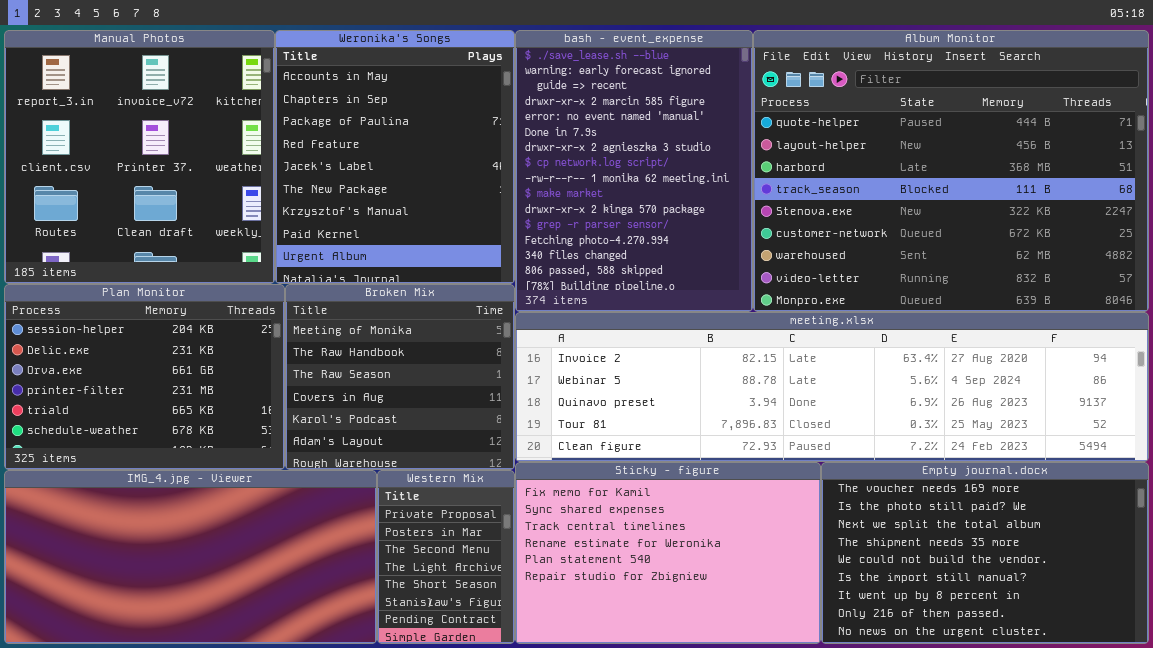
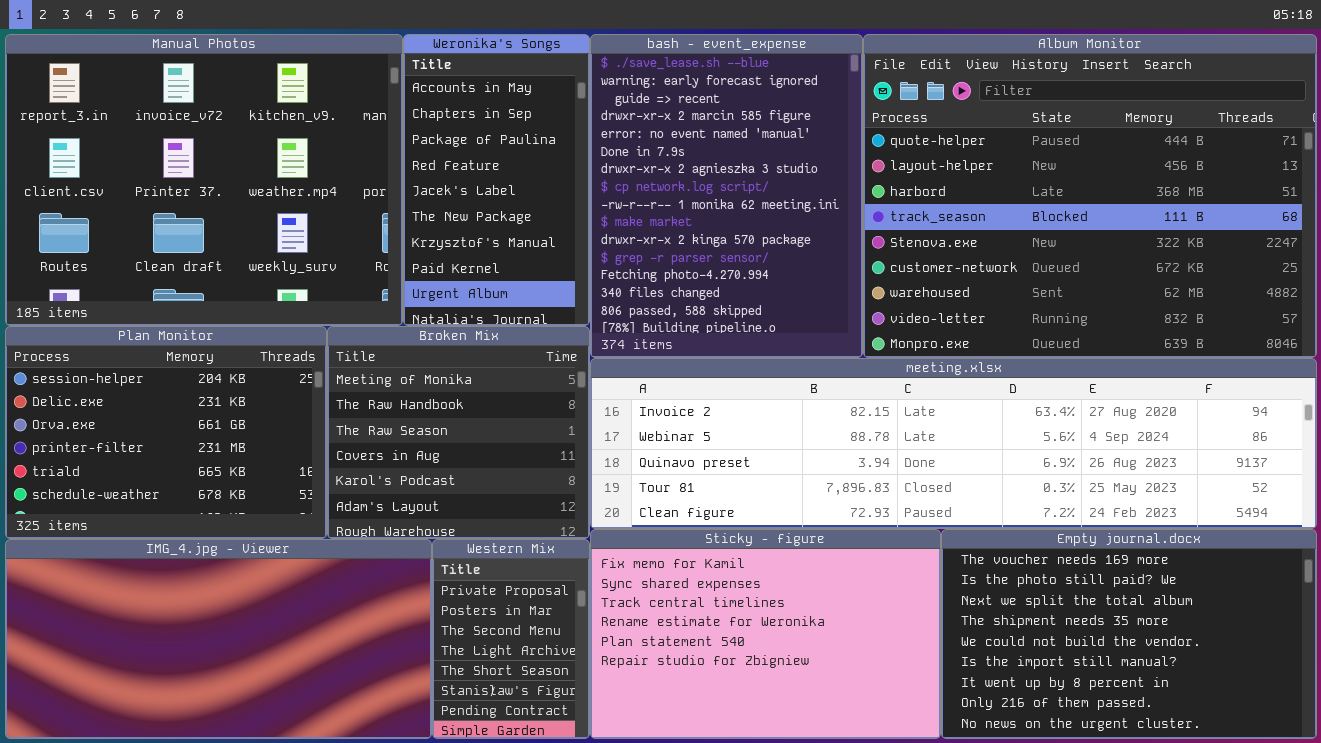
Manual Photos: [4,30,275,284] -> [5,34,403,326], resized
Weronika's Songs: [275,30,515,284] -> [403,34,590,326], resized

